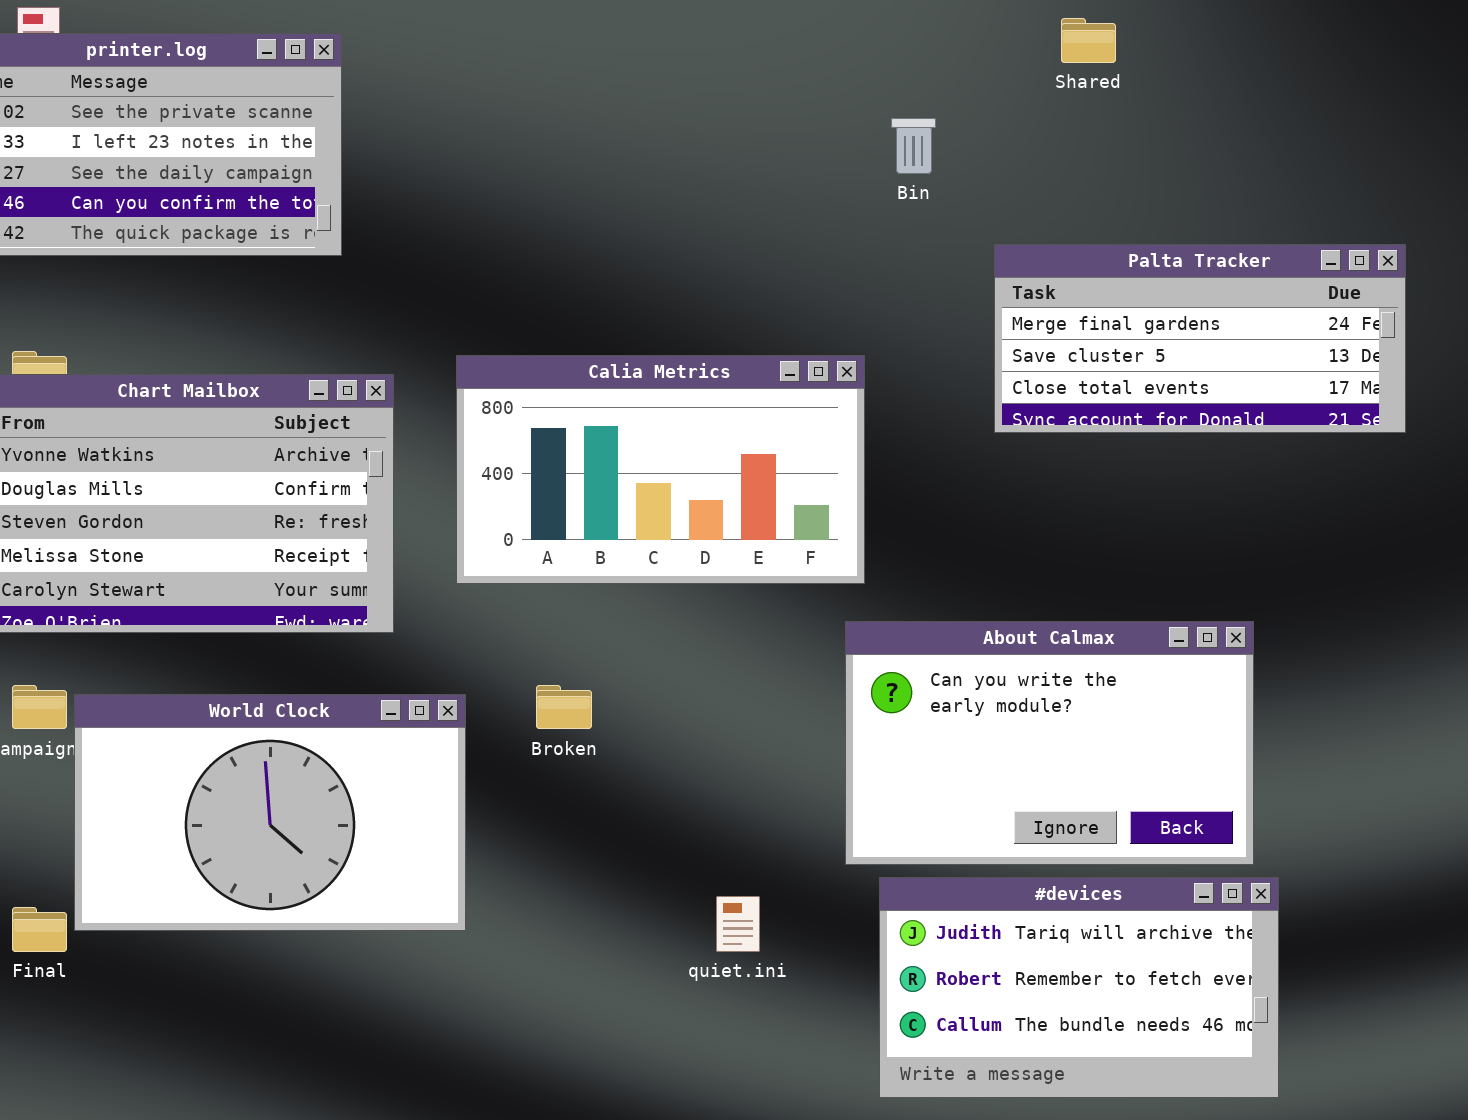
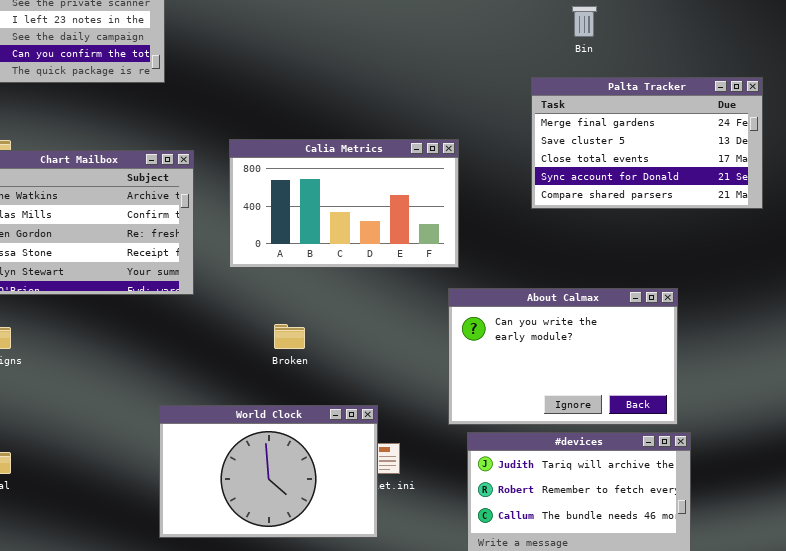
Bin: [891,118,936,174] -> [572,6,597,37], moved
Palta Tracker: [994,244,1406,433] -> [531,77,763,209], resized
World Clock: [74,694,466,931] -> [159,405,378,538], moved

